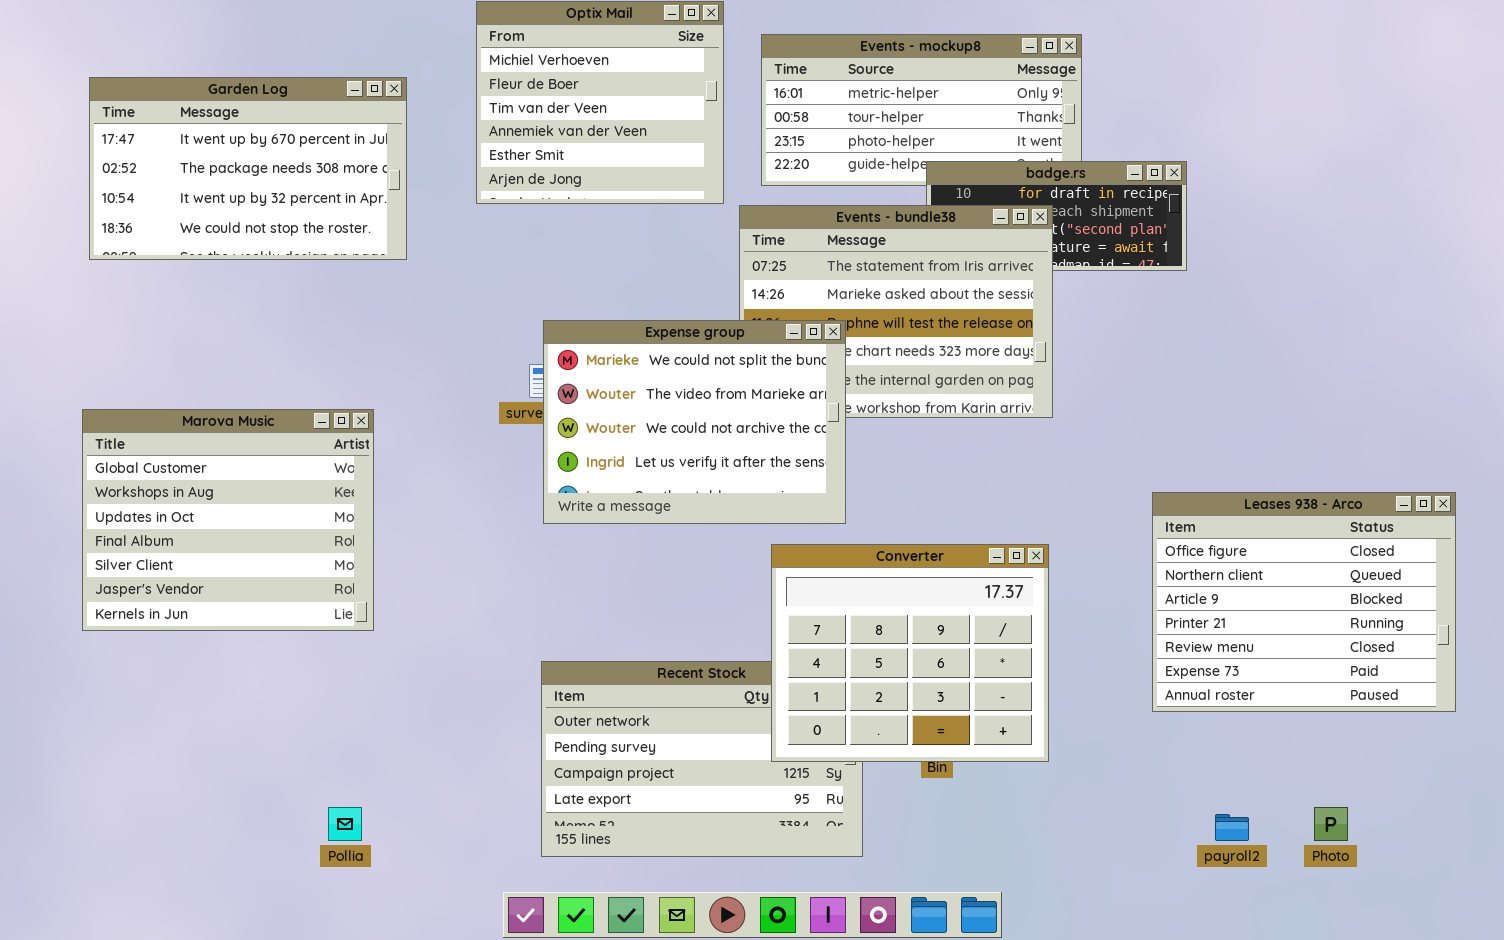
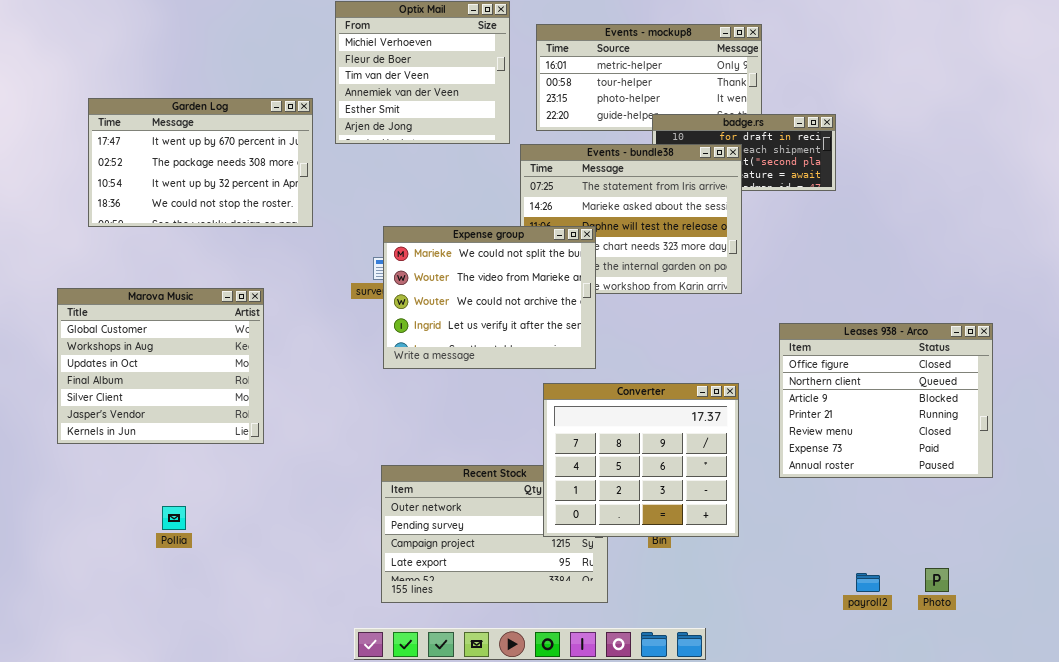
Garden Log: [89,77,407,260] -> [88,98,313,227], moved
Leases 938 - Arco: [1152,492,1456,712] -> [779,323,993,478], moved
Pollia: [328,807,362,841] -> [162,506,186,530], moved

